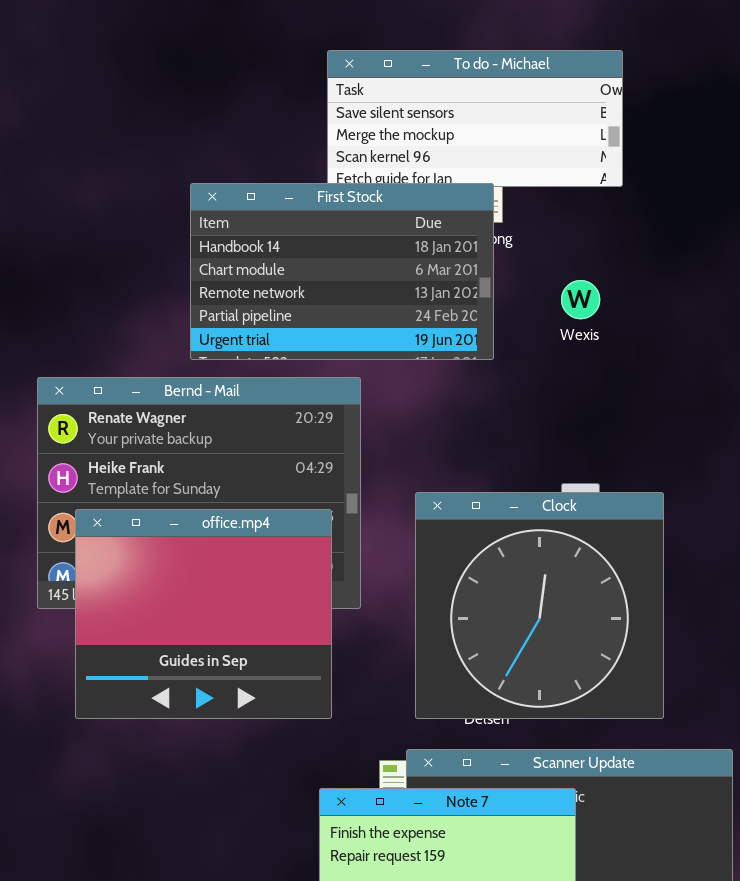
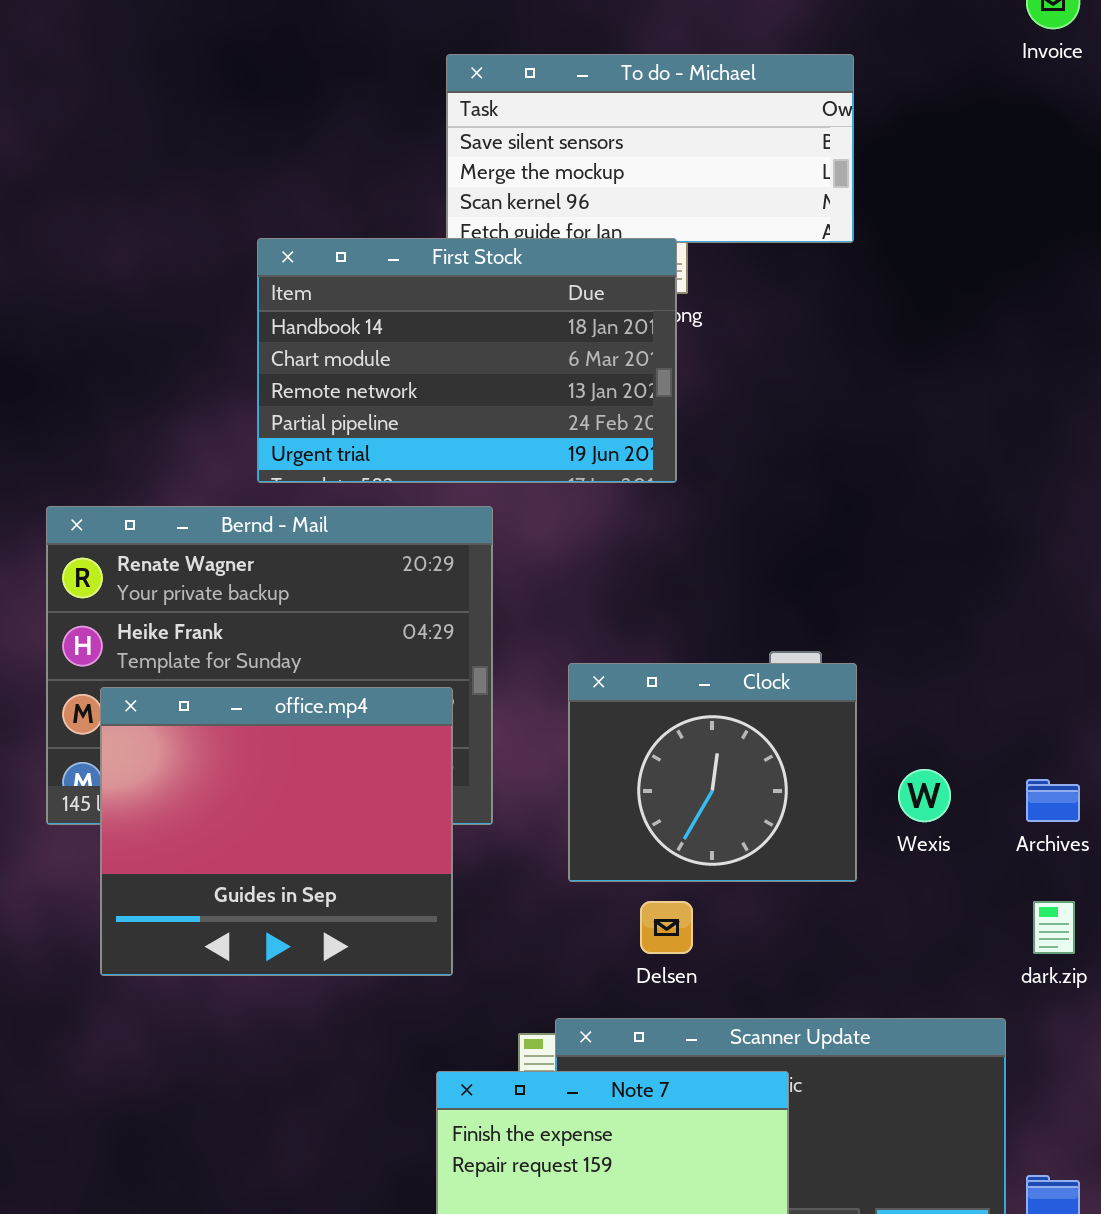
Wexis: [561,280,600,319] -> [898,769,951,822], moved
Clock: [415,492,664,719] -> [568,663,857,882], resized

